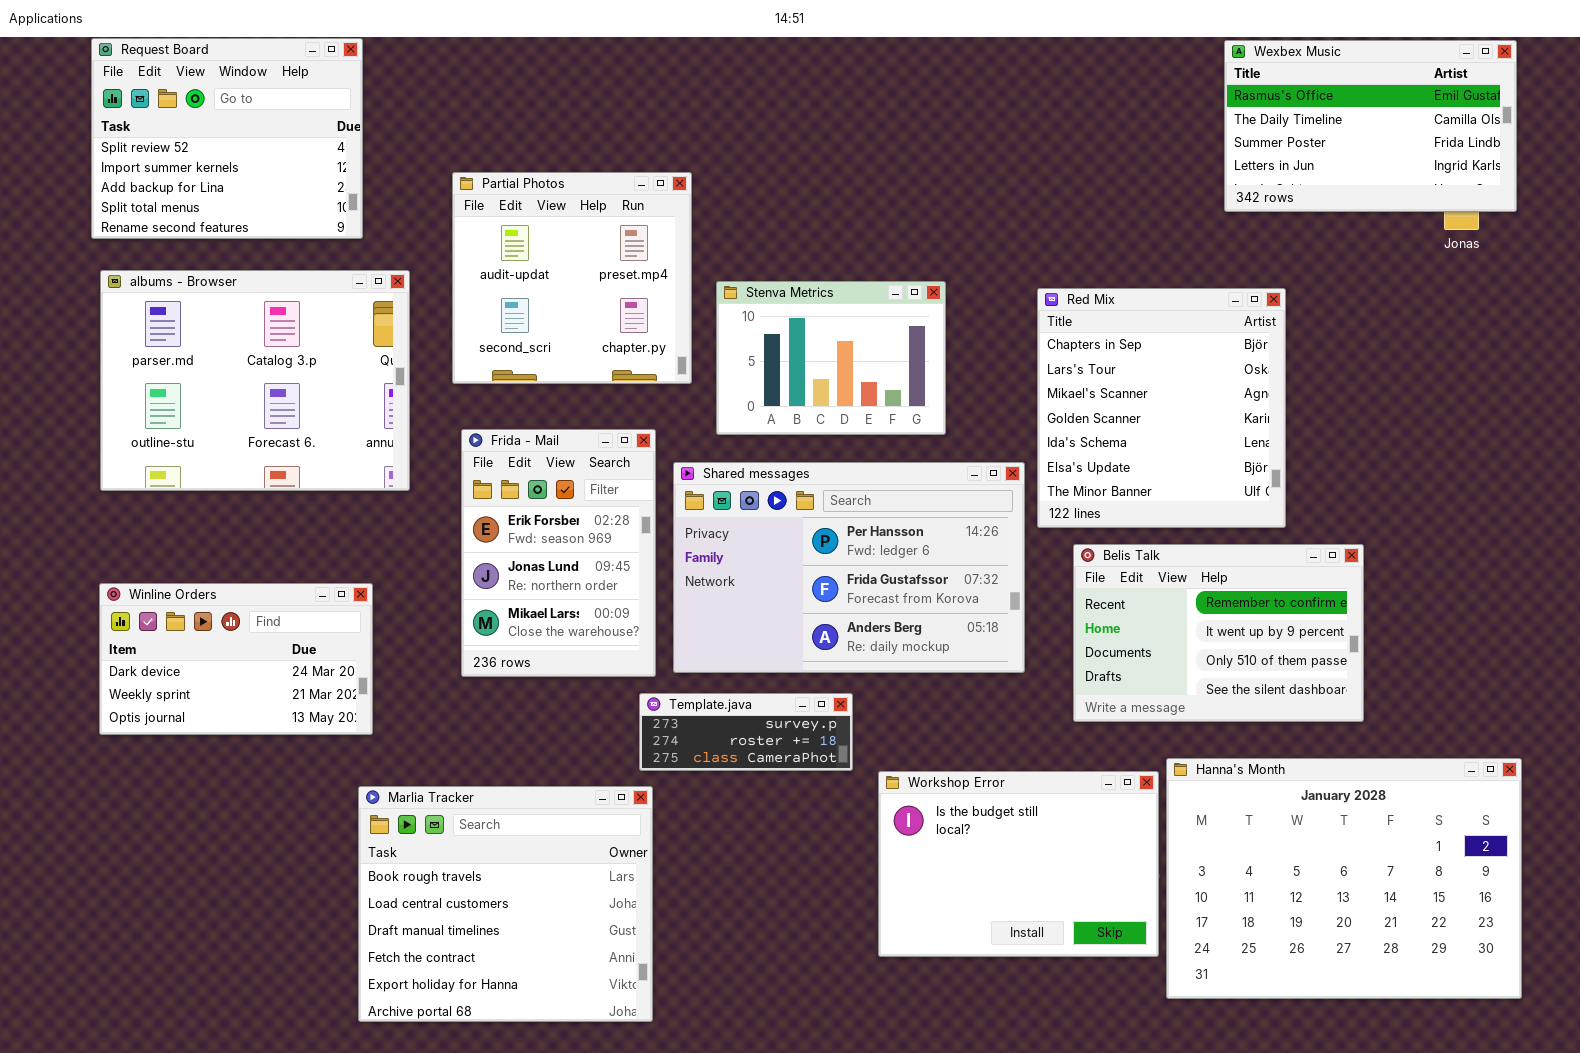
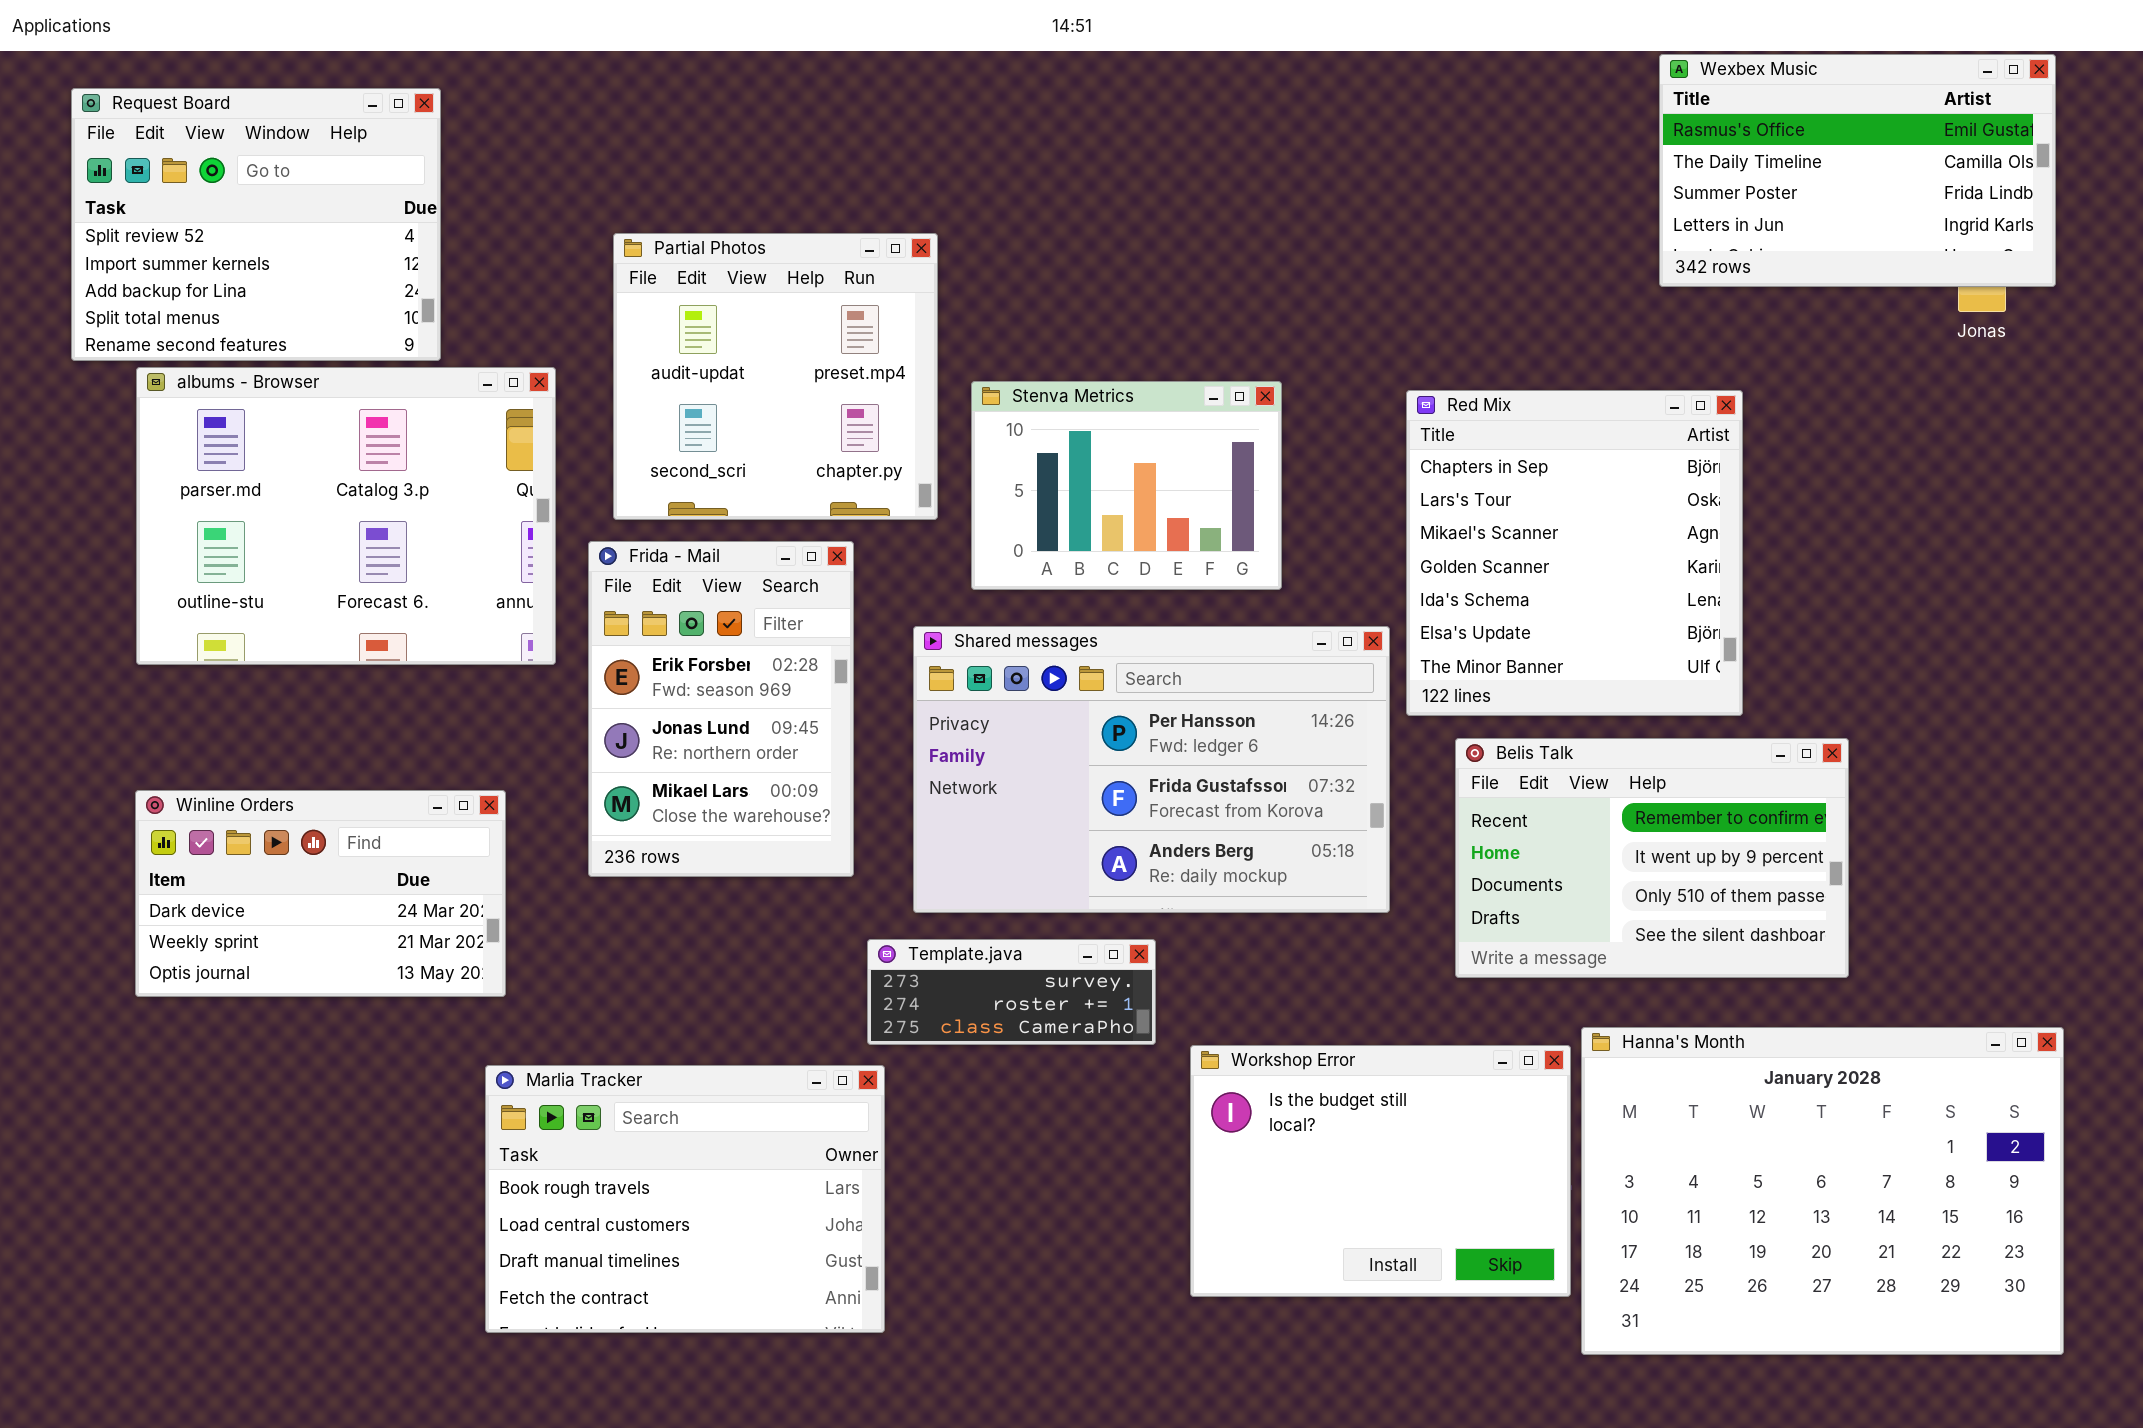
Request Board: [91,38,363,239] -> [71,88,441,361], moved
Frida - Mail: [461,429,656,677] -> [588,541,854,877], moved
Marlia Tracker: [358,786,653,1022] -> [485,1065,885,1333], resized

